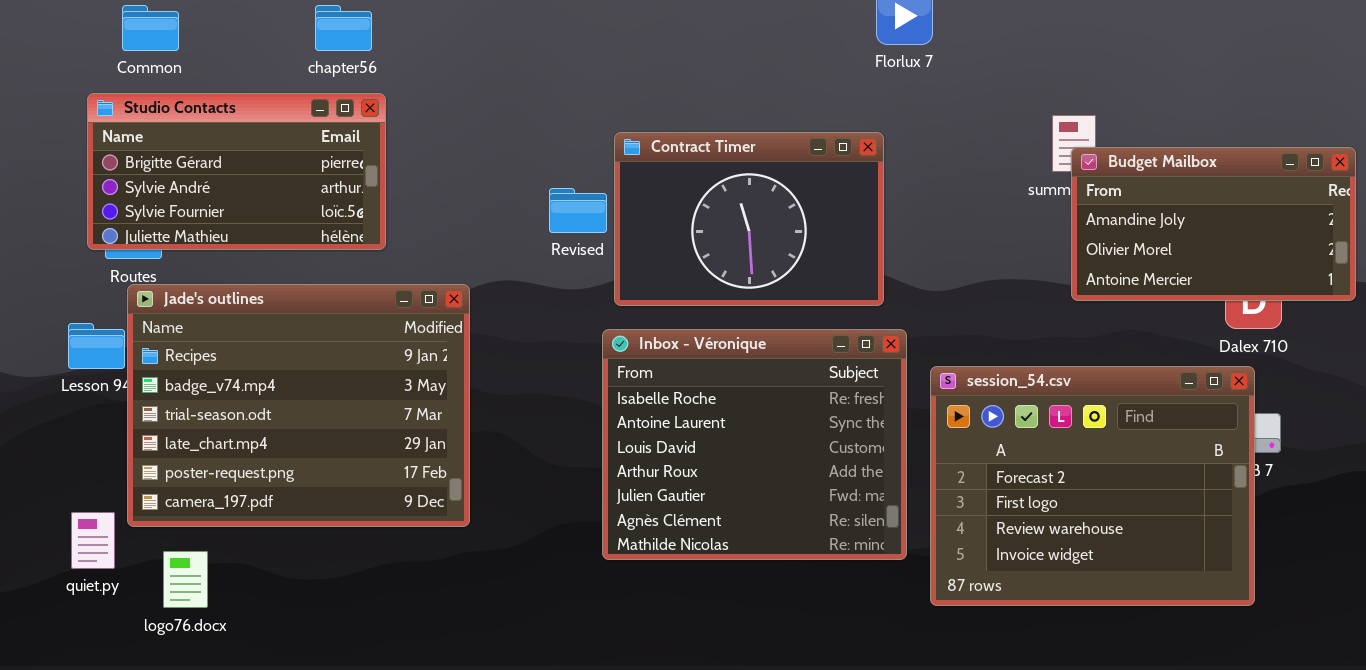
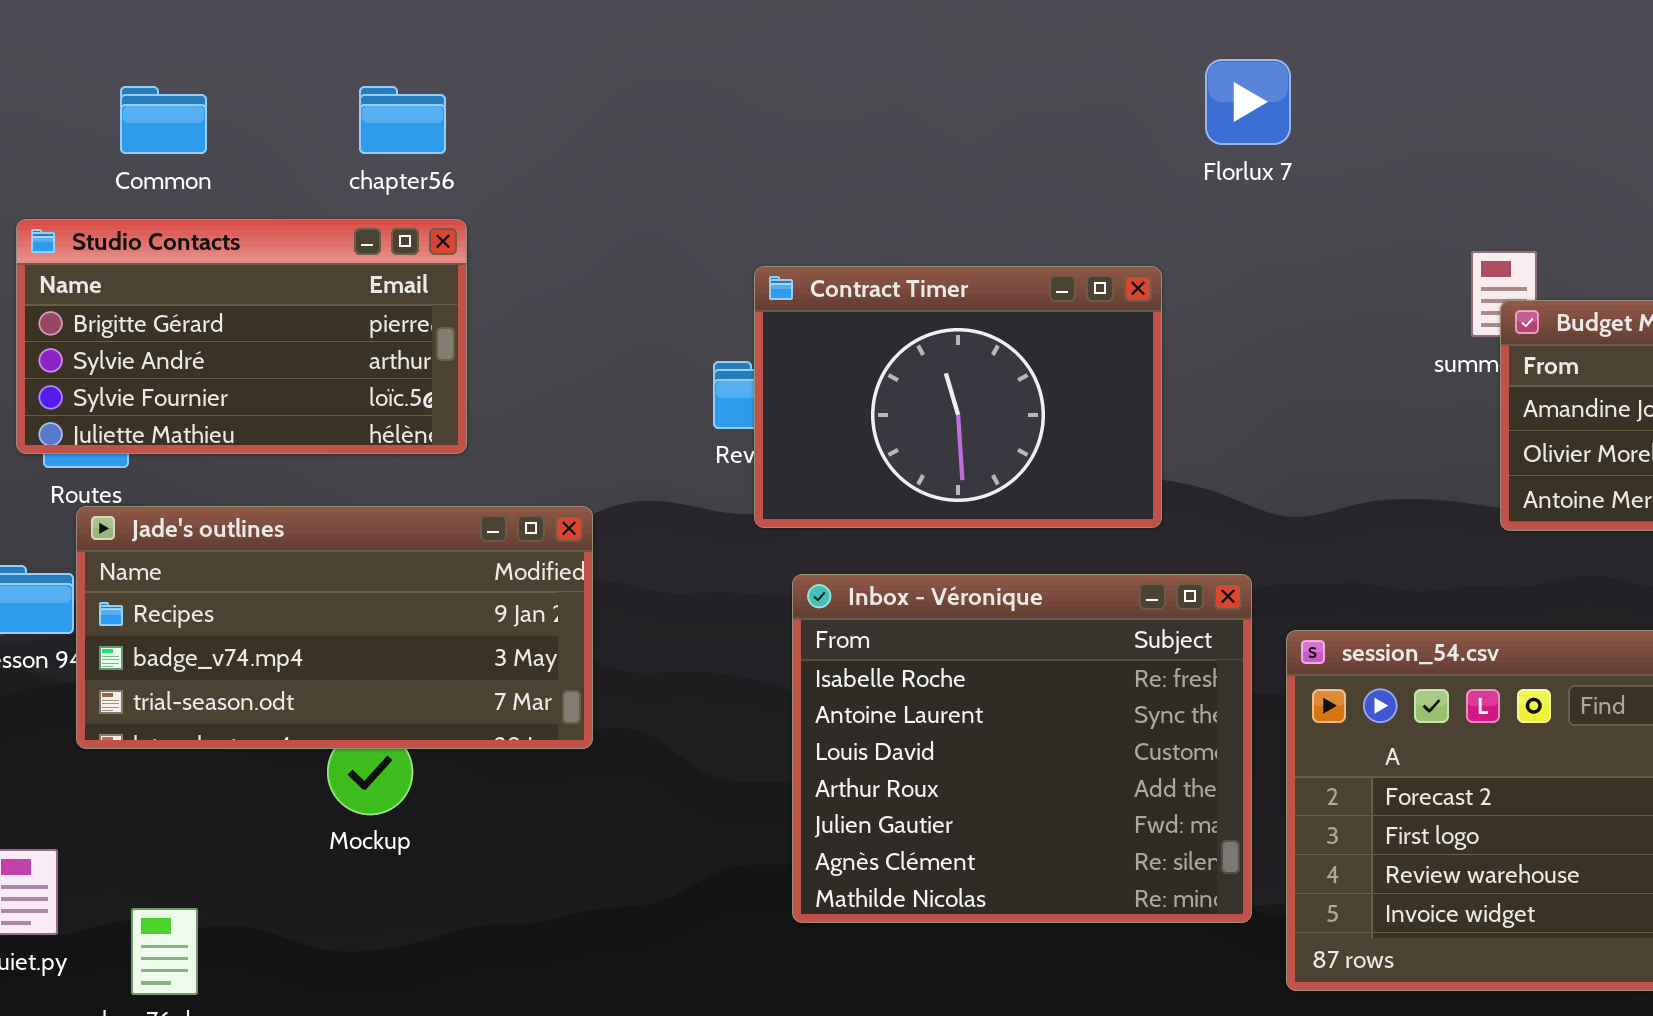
Common: [122,5,179,51] -> [120,86,207,154], moved
Contract Timer: [614,132,884,306] -> [754,266,1162,528], moved
Jade's outlines: [127,284,470,527] -> [76,506,593,749], resized

